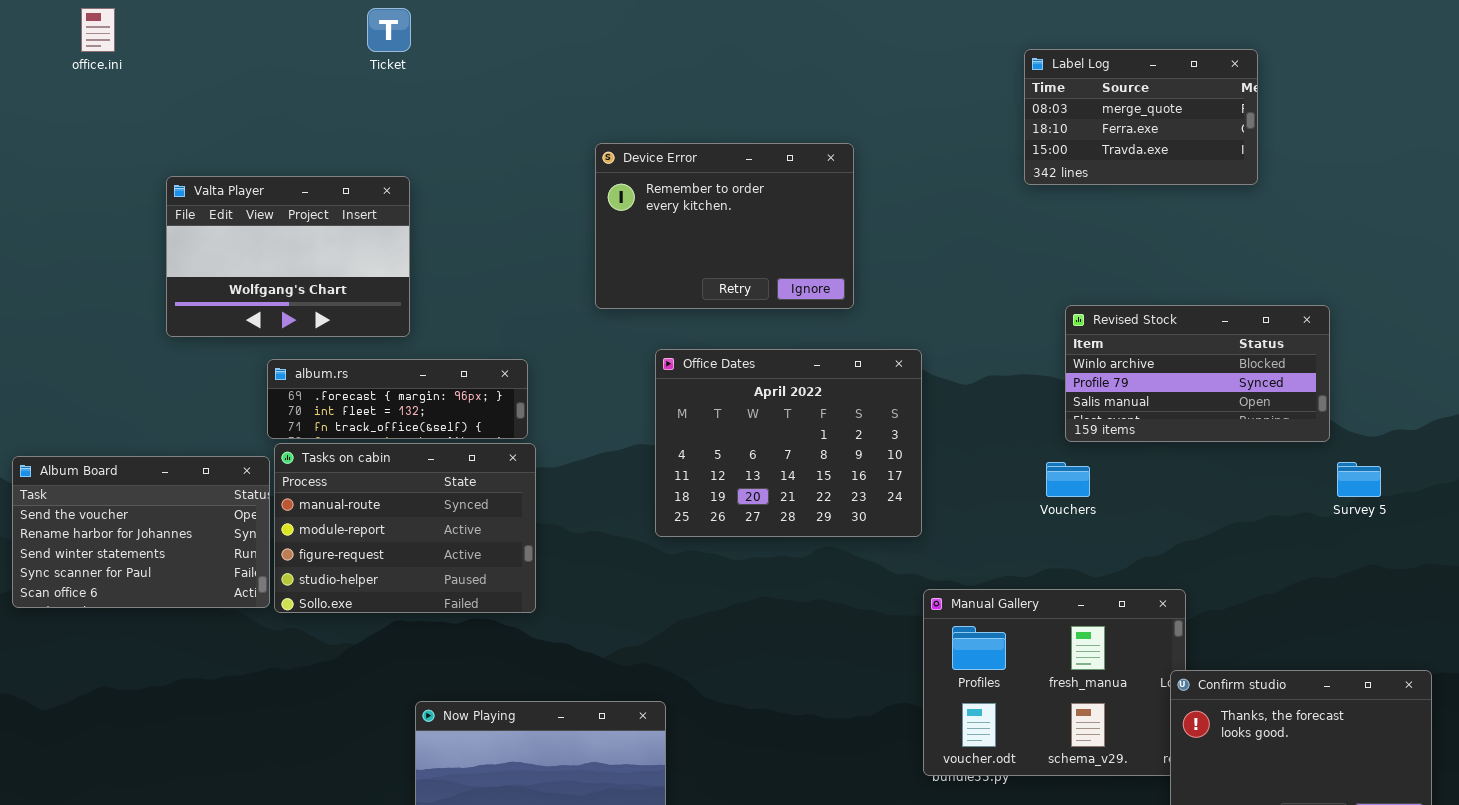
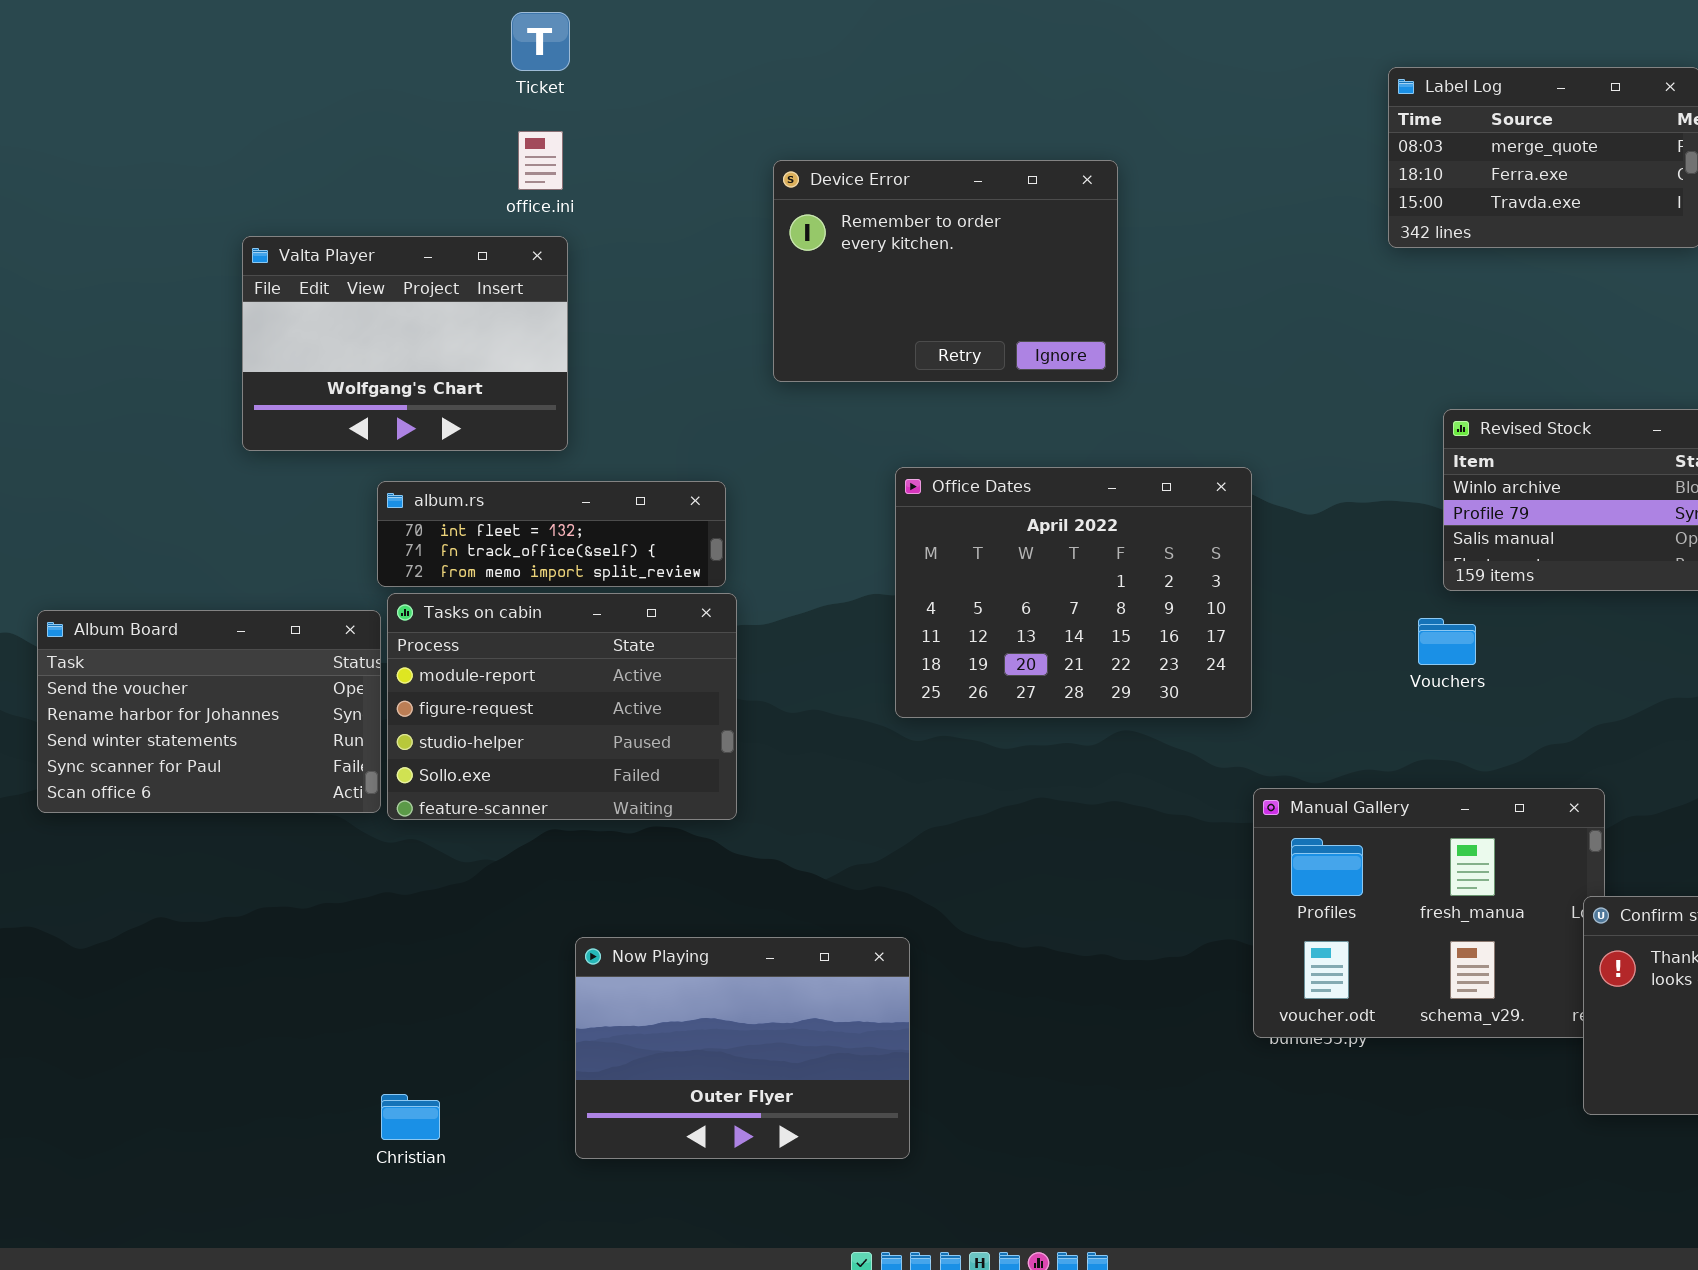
office.ini: [81,8,115,52] -> [518,131,563,190], moved
Device Error: [595,143,854,309] -> [773,160,1118,382], moved
album.rs: [267,359,528,439] -> [377,481,726,587], scrolled down 1 row
Tasks on cabin: [274,443,536,613] -> [387,593,737,820], scrolled down 1 row

